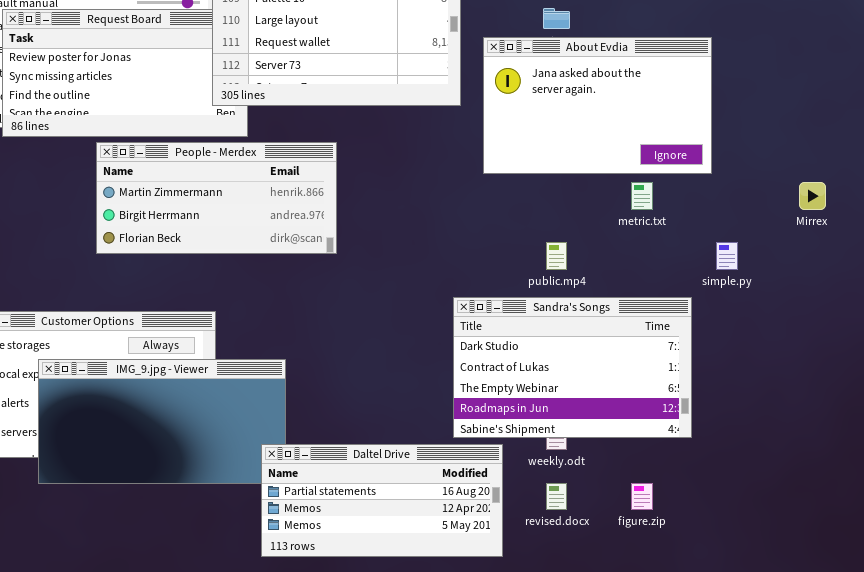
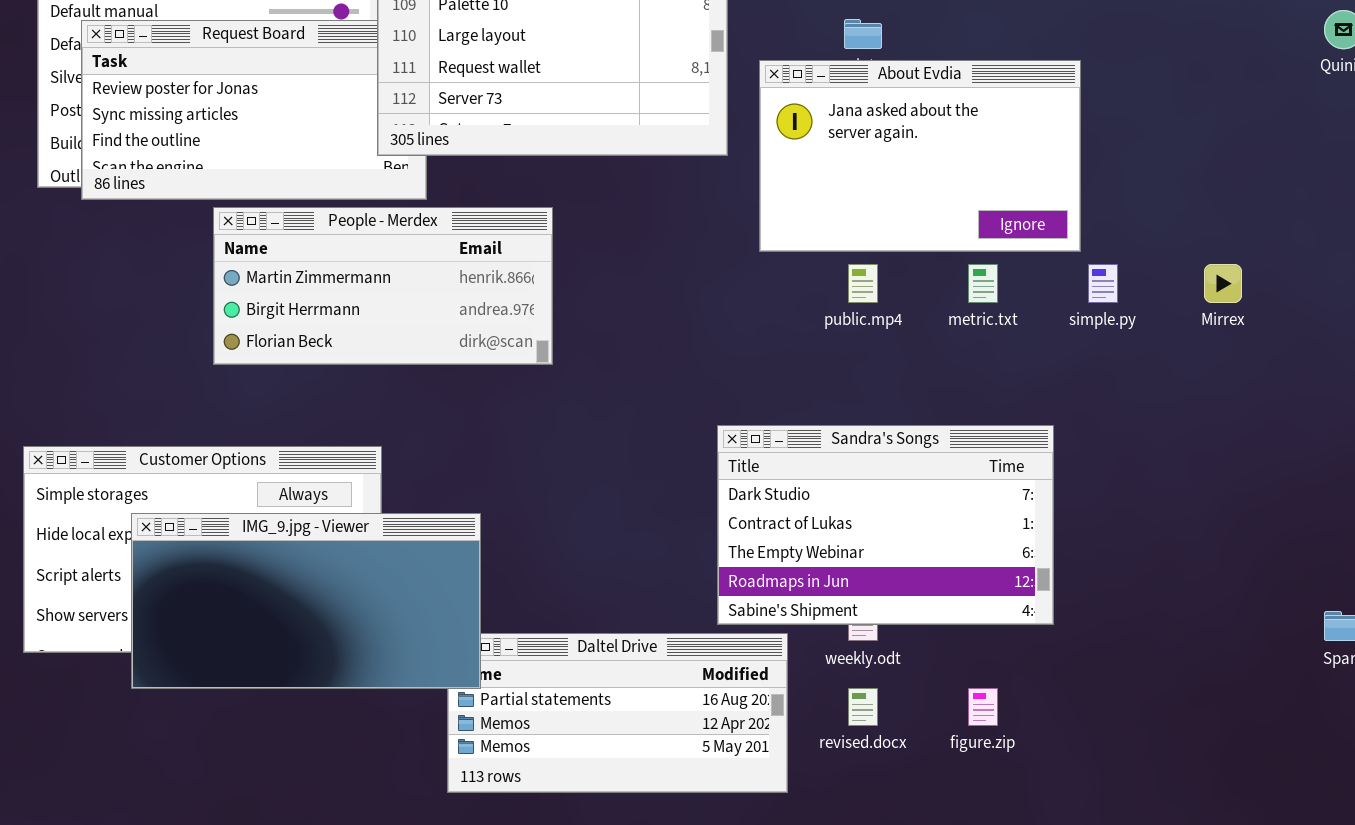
public.mp4: [546,242,567,270] -> [848,264,878,303], moved
simple.py: [716,242,738,270] -> [1088,264,1118,303], moved
IMG_9.jpg - Viewer: [38,359,286,484] -> [131,513,481,689], raised

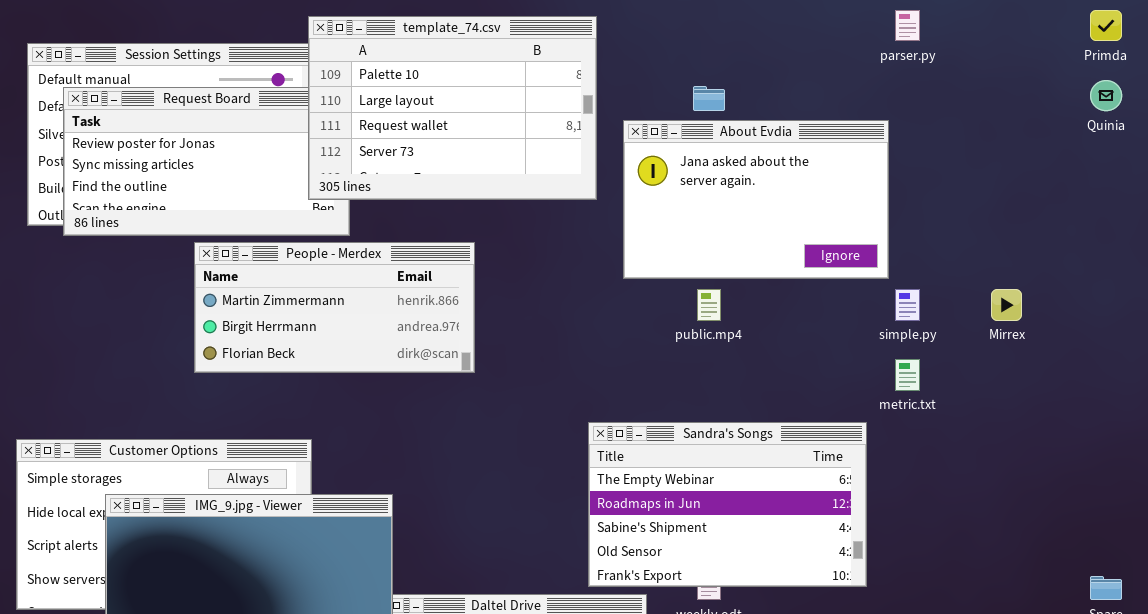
People - Merdex: [213,207,553,365] -> [194,242,475,373], moved
metric.txt: [968,264,998,303] -> [895,359,920,391], moved
Sandra's Songs: [717,425,1054,625] -> [588,422,867,587], scrolled down 2 rows

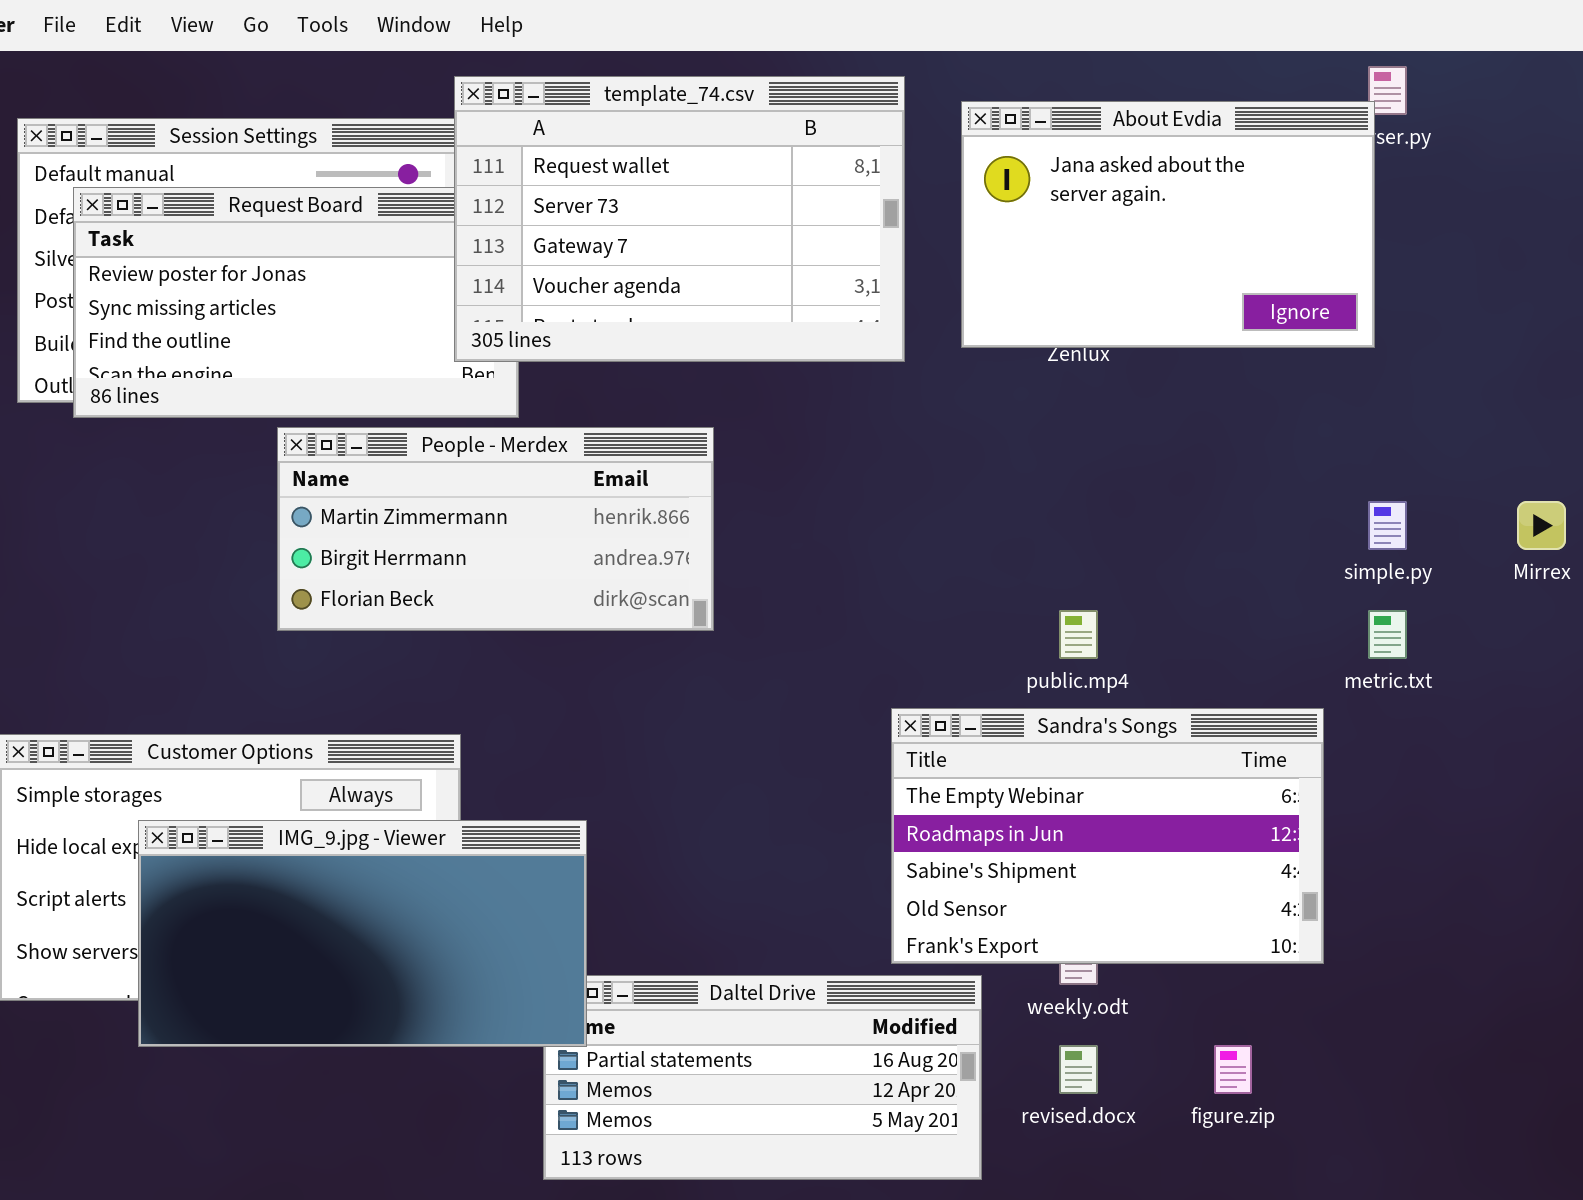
template_74.csv: [308,16,597,200] -> [454,76,905,362], scrolled down 2 rows
About Evdia: [623,120,889,279] -> [961,101,1375,348], moved
public.mp4: [697,289,721,321] -> [1059,610,1098,659], moved

